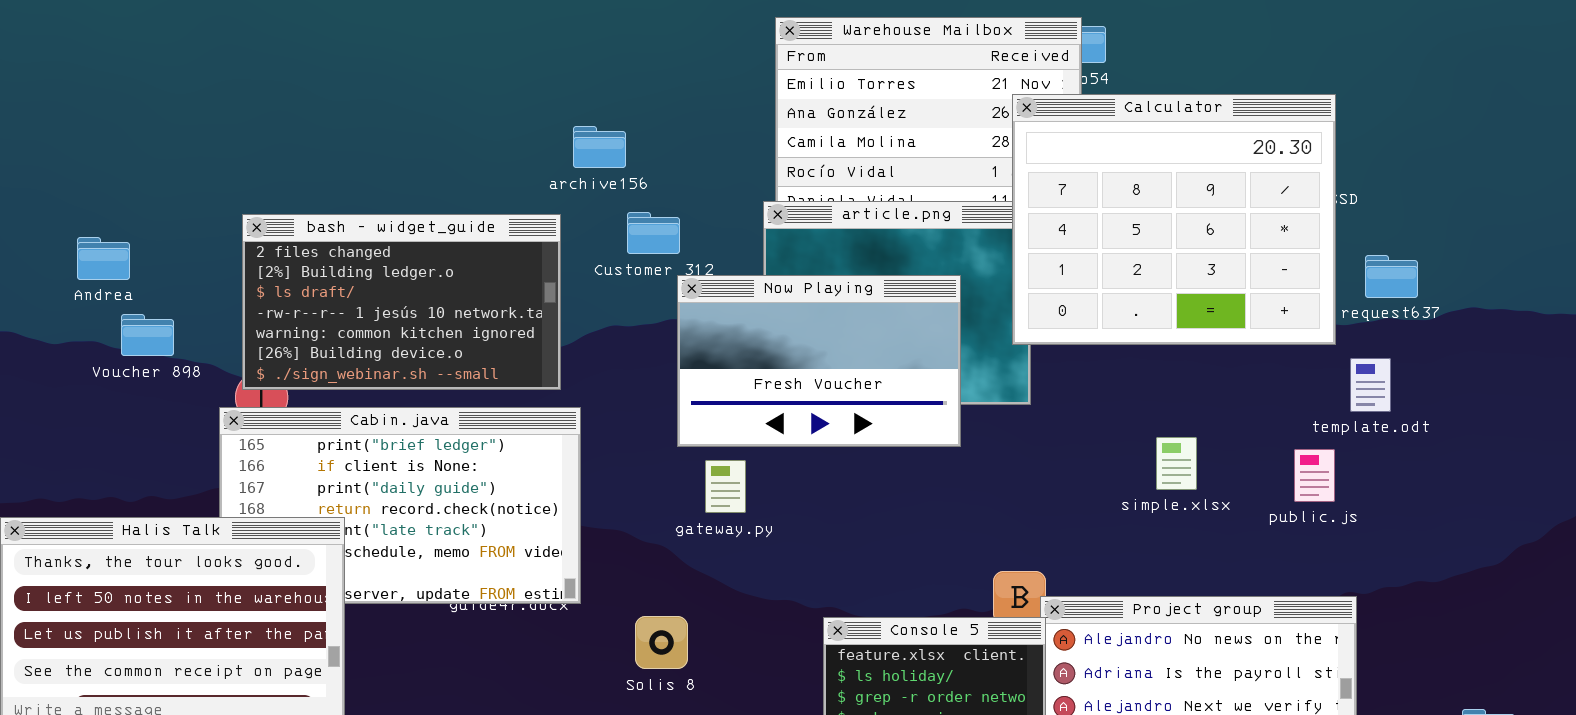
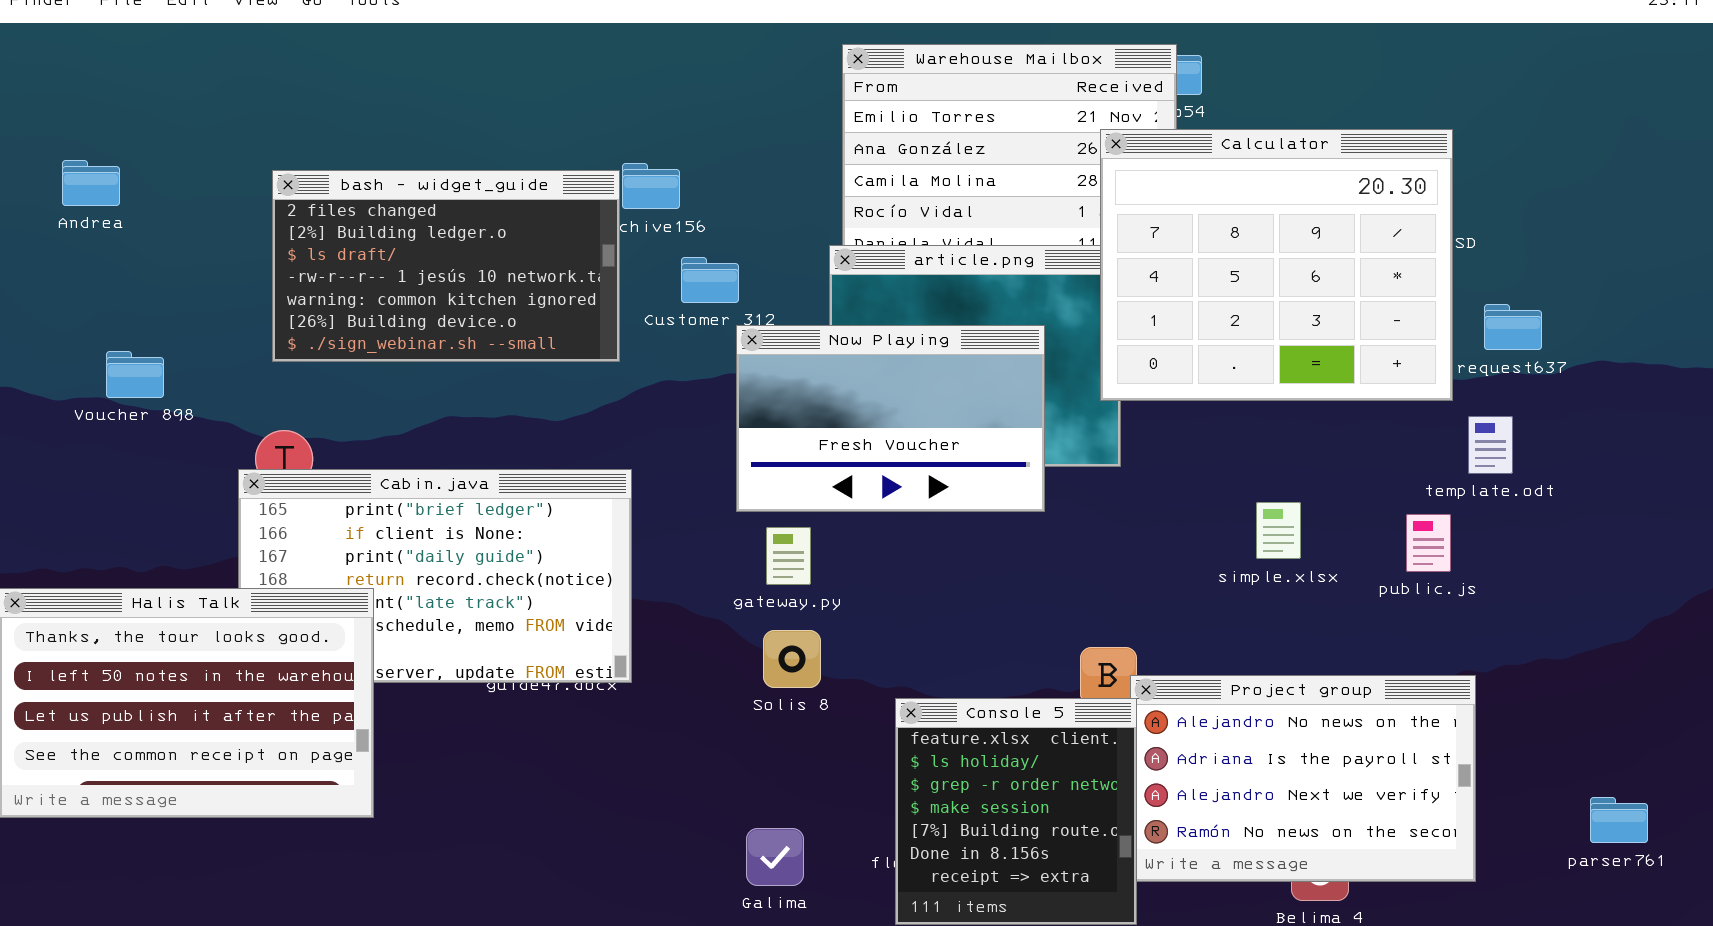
bash - widget_guide: [242,214,561,390] -> [272,170,620,362], moved
Andrea: [77,237,130,280] -> [62,160,120,206], moved
Voucher 898: [121,314,174,356] -> [106,351,164,398], moved
Solis 8: [635,616,688,669] -> [763,630,821,688], moved

